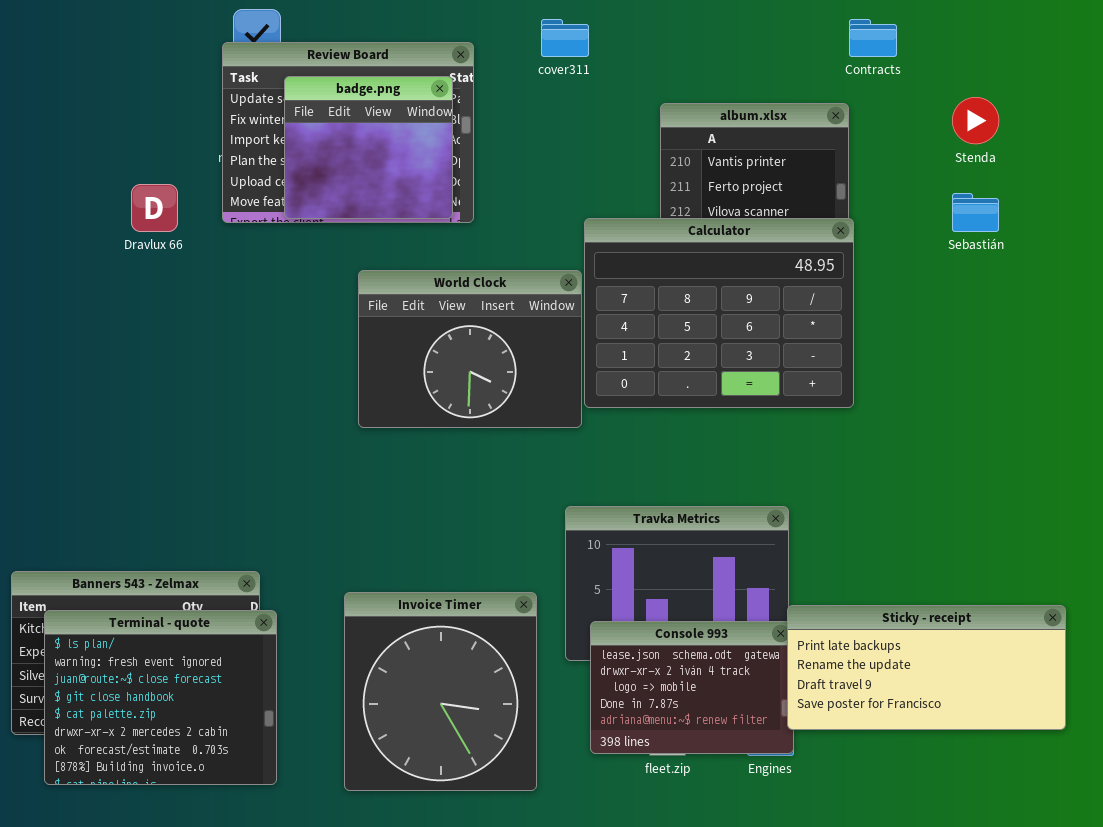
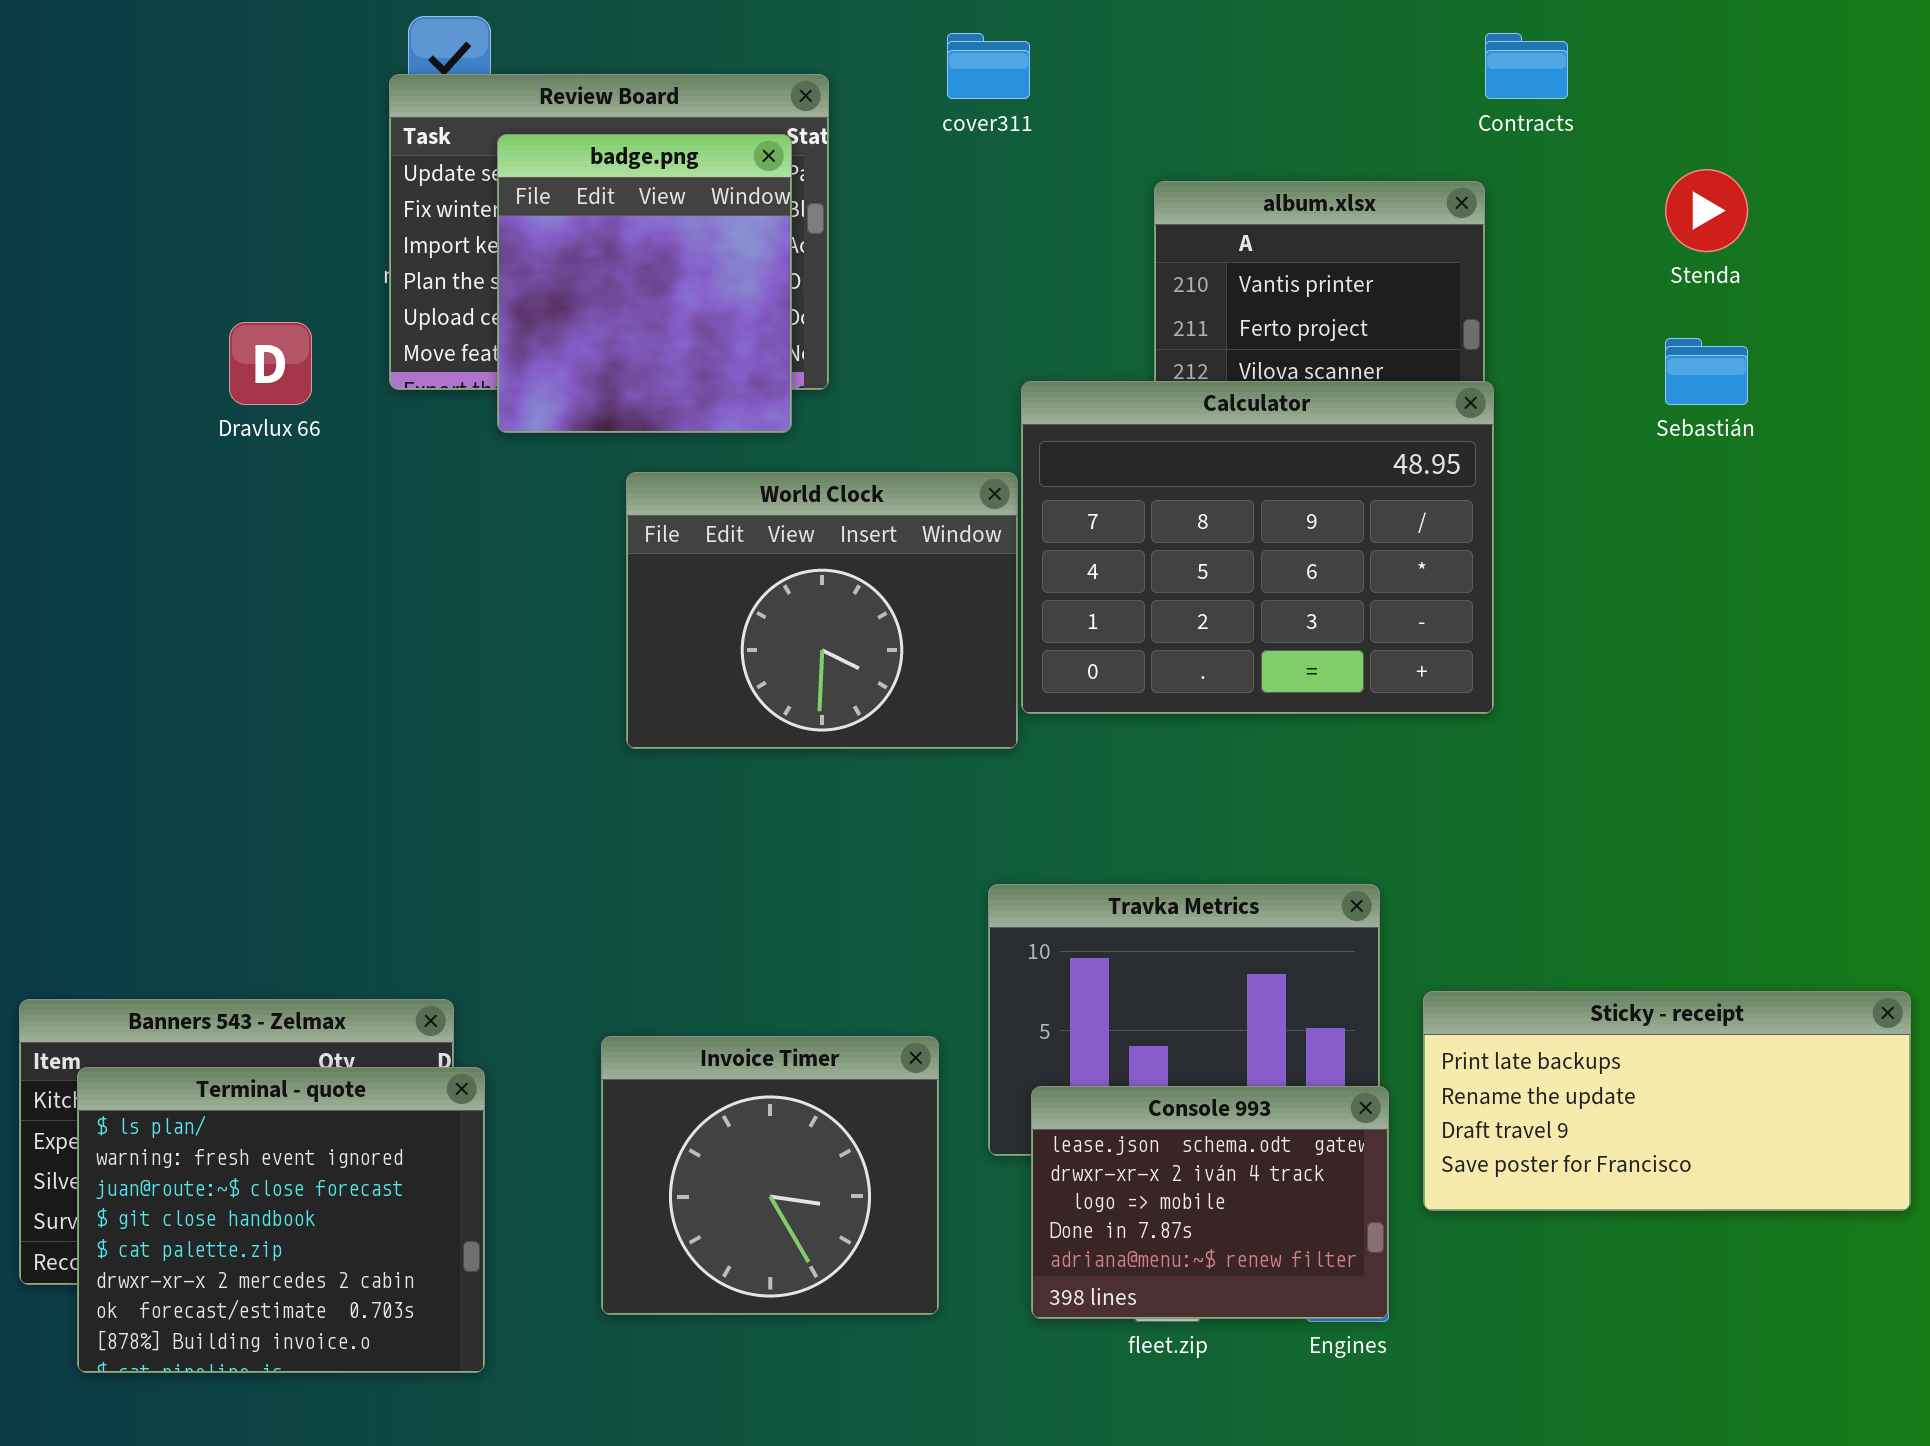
badge.png: [284,76,453,219] -> [497,134,792,433], resized
Invoice Timer: [344,592,537,791] -> [601,1036,939,1315], resized
Sticky - receipt: [787,605,1066,730] -> [1423,991,1911,1211], moved

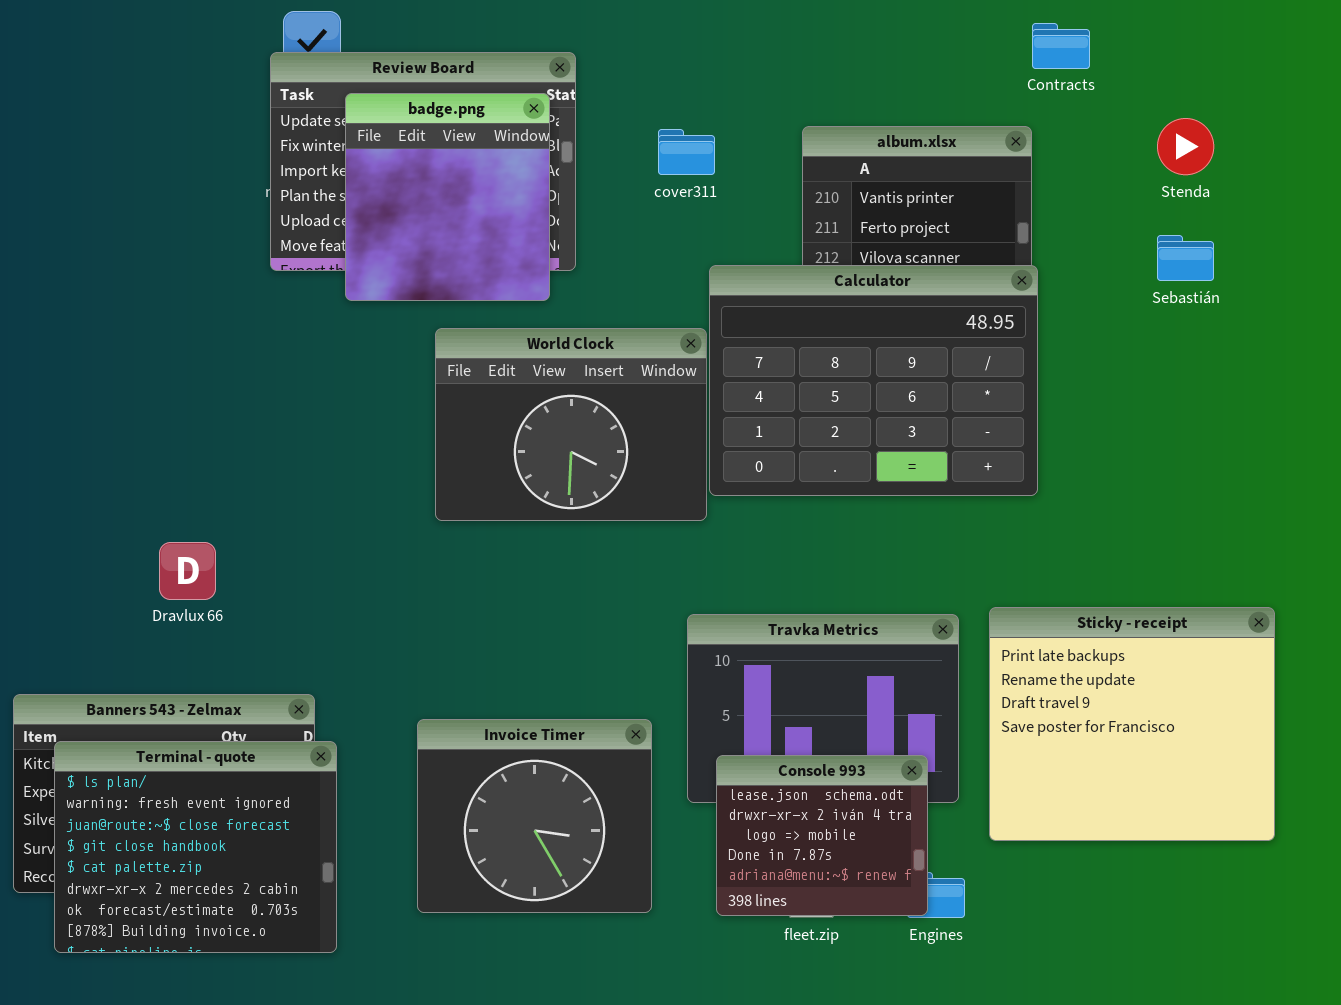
cover311: [947,33,1030,99] -> [658,129,715,175], moved
Dravlux 66: [229,322,312,405] -> [159,542,216,600], moved
Sticky - receipt: [1423,991,1911,1211] -> [989,607,1275,841], resized
Console 993: [1031,1086,1389,1319] -> [716,755,928,916], resized

